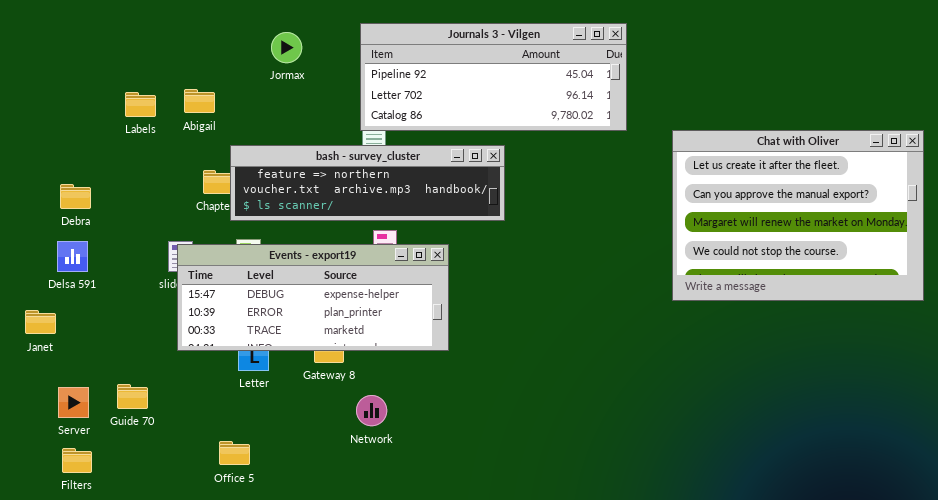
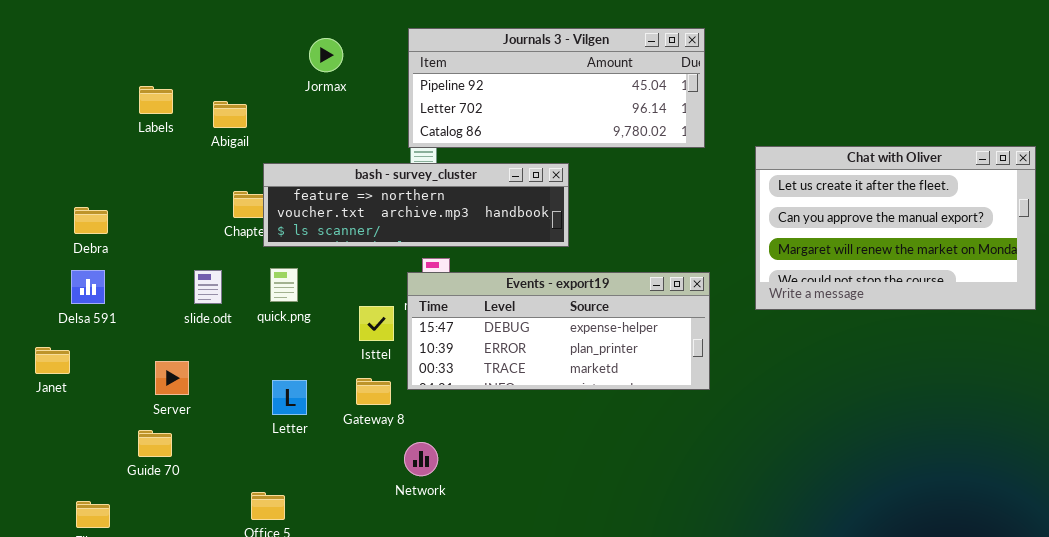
Labels: [125,92,156,117] -> [139,86,173,114], moved
Chat with Oliver: [672,130,924,301] -> [755,146,1036,310], resized
Events - export19: [177,244,449,351] -> [407,272,710,390], moved
Server: [58,387,89,418] -> [155,361,189,395], moved

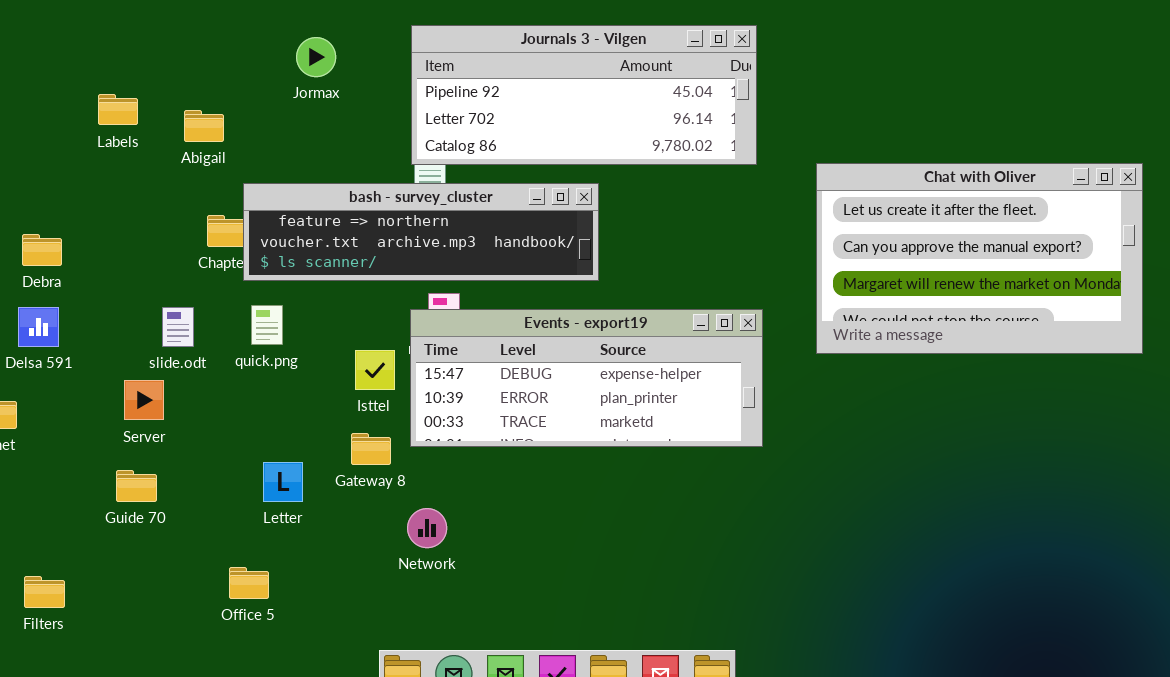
Server: [155,361,189,395] -> [124,380,164,420], moved
Letter: [272,380,307,415] -> [263,462,303,502], moved
Guide 70: [138,430,172,457] -> [116,470,157,502], moved

